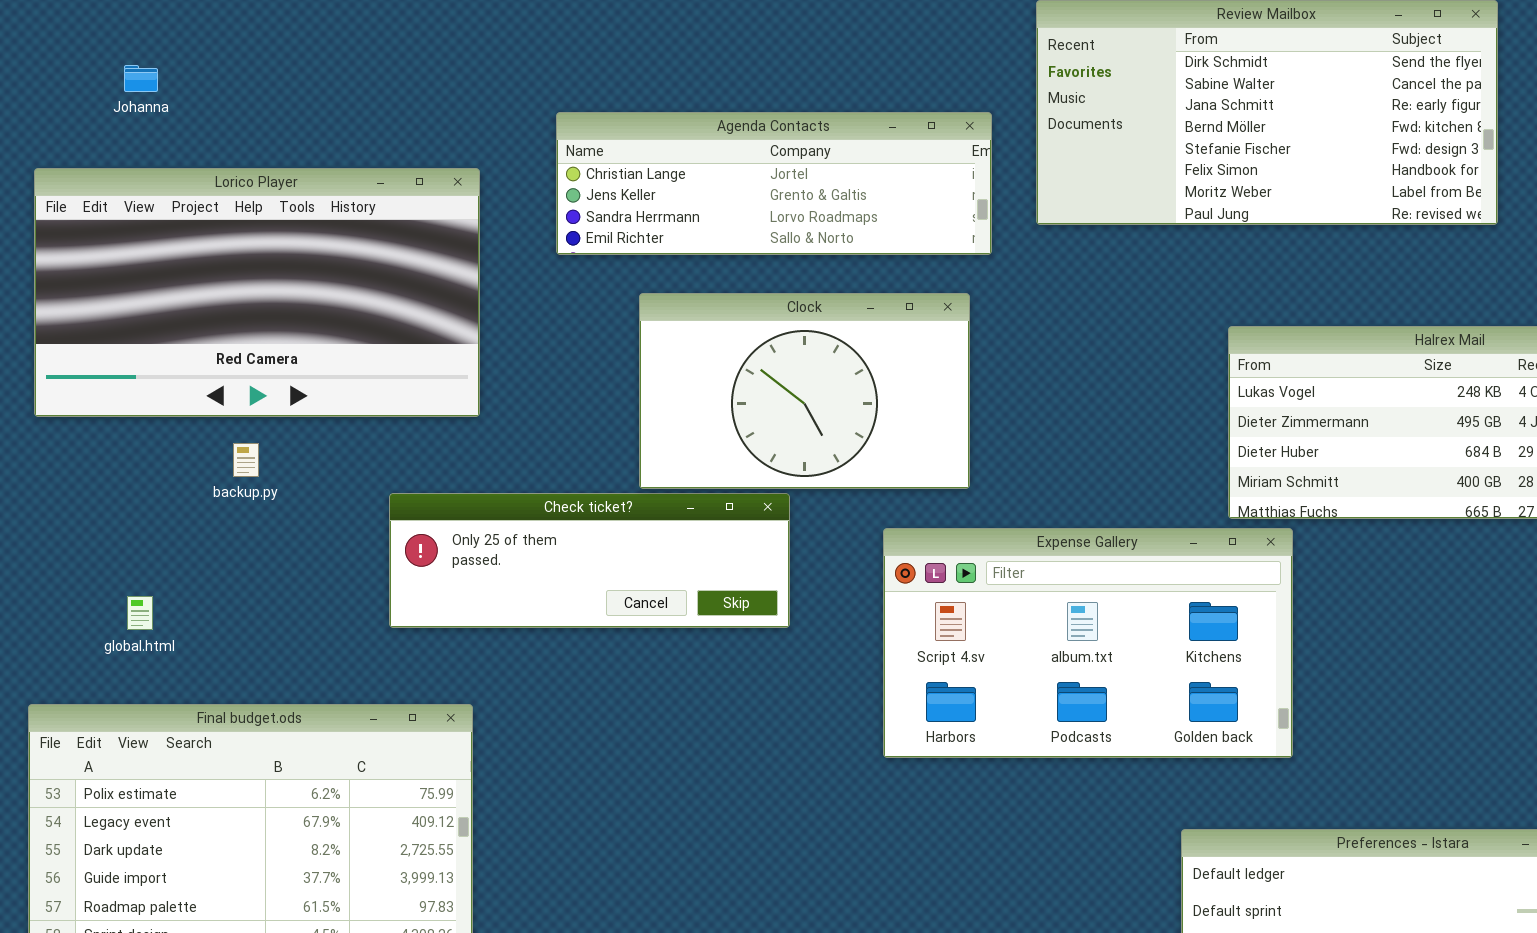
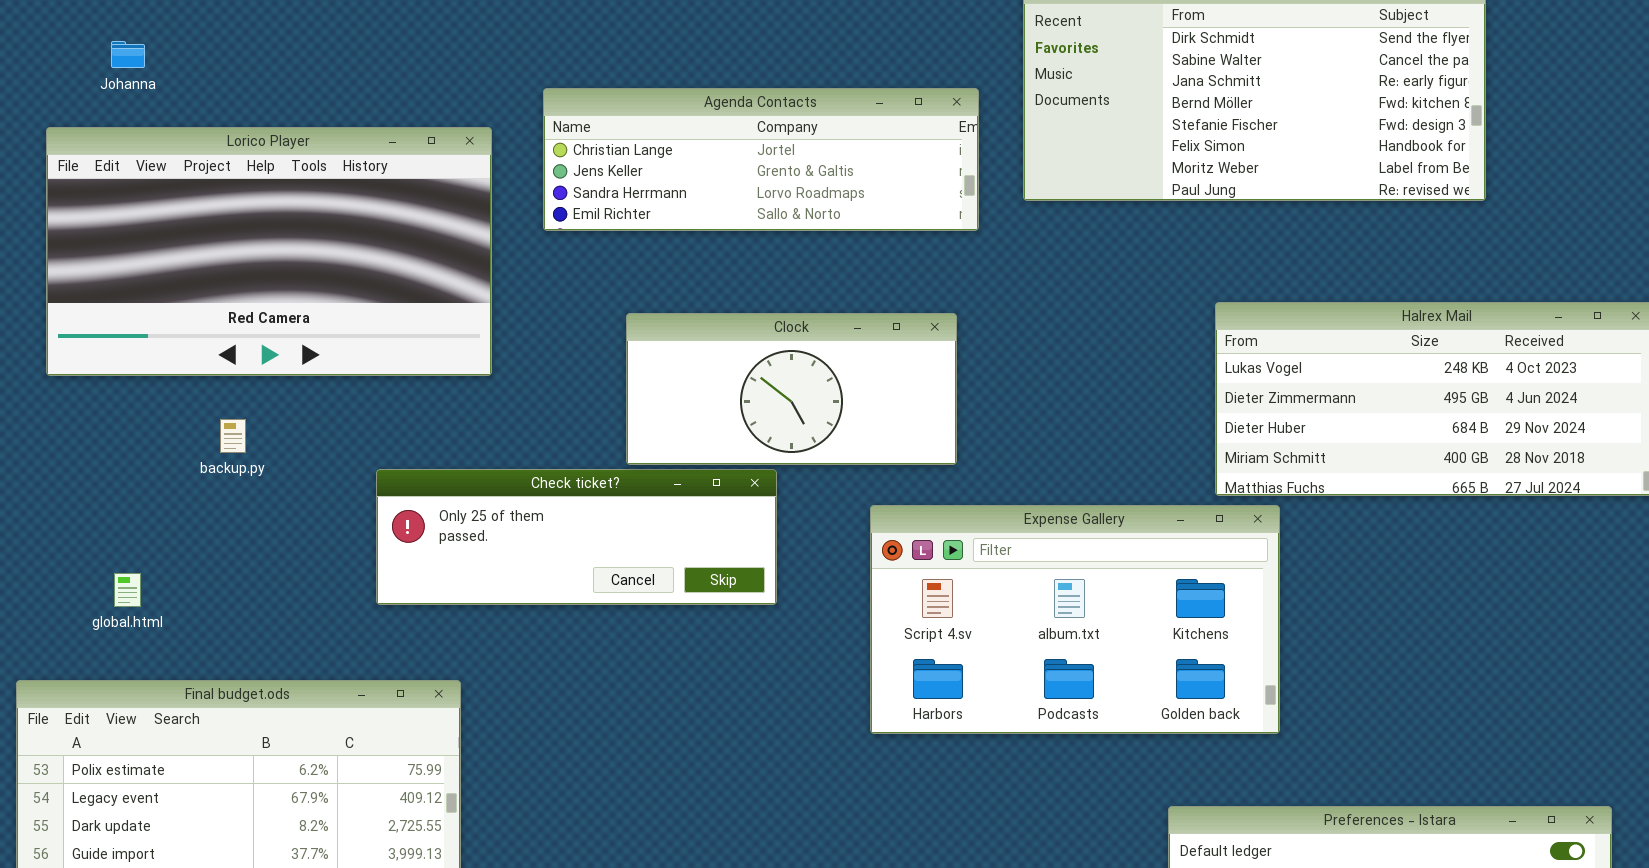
Lorico Player: [34,168,480,417] -> [46,127,492,376], moved
Clock: [639,293,970,489] -> [626,313,957,465], resized

